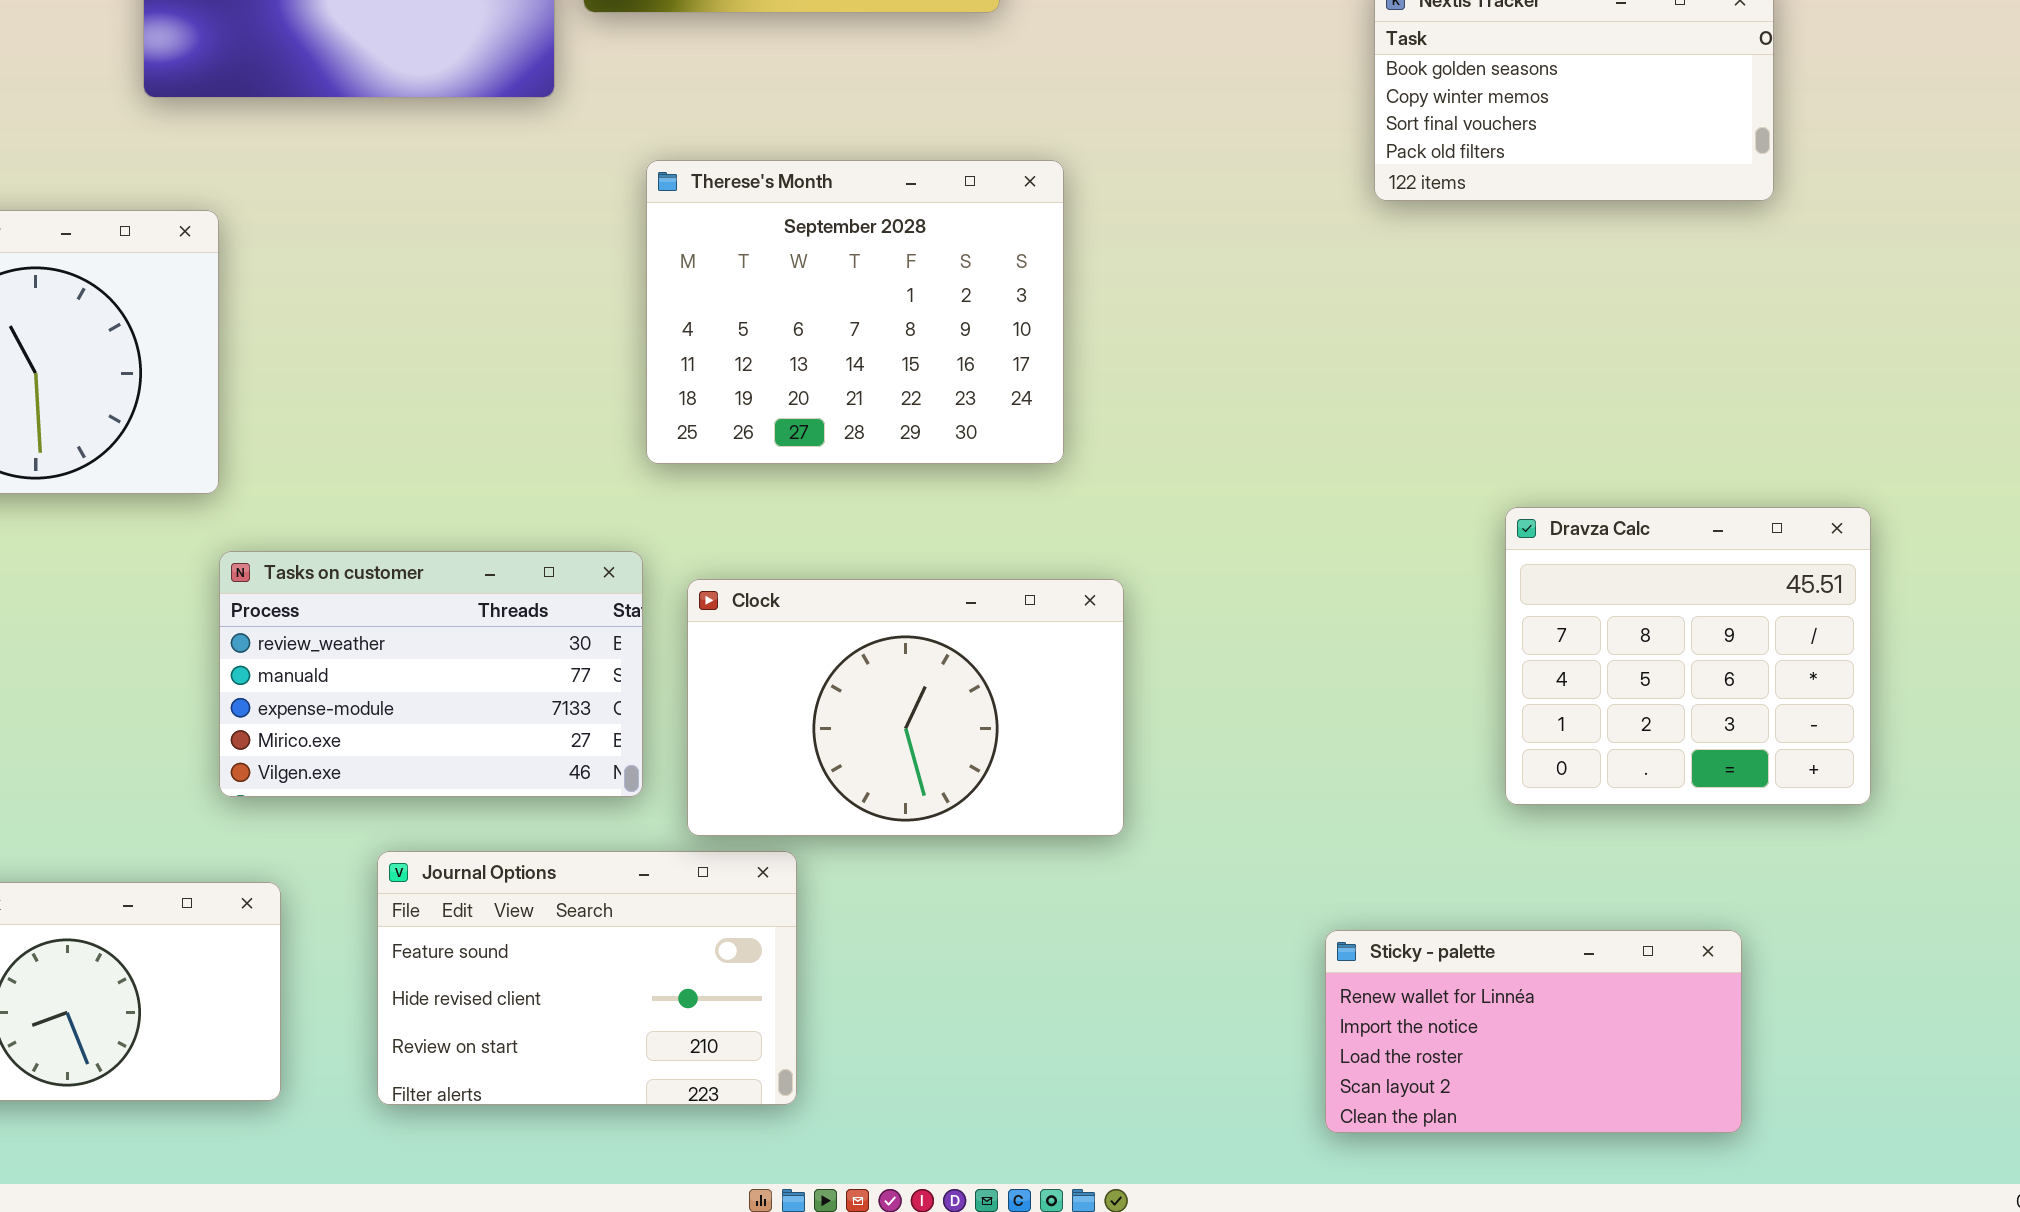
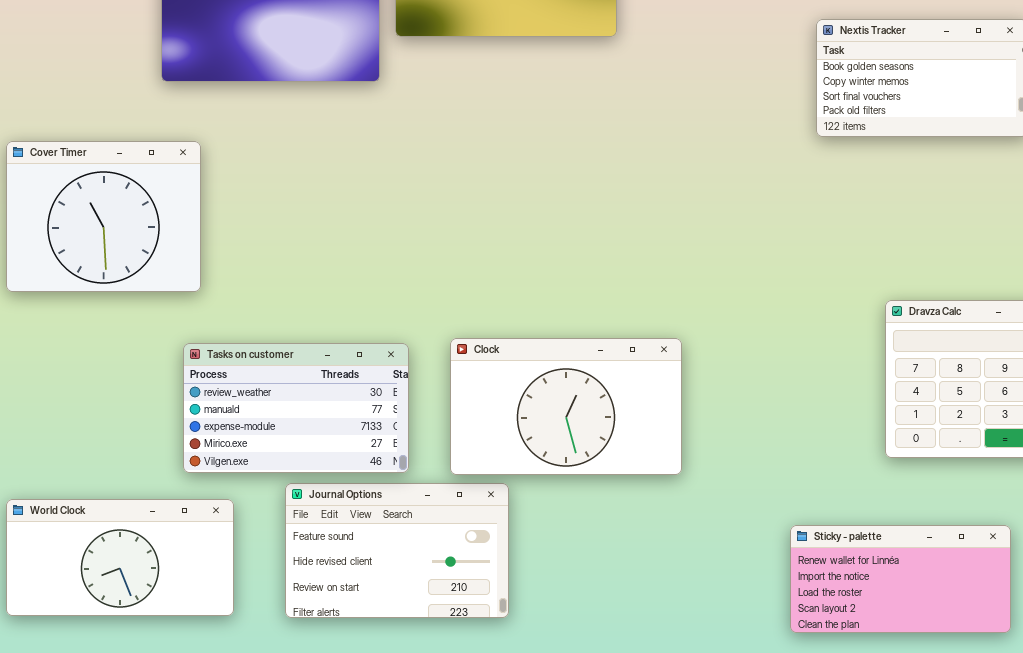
Therese's Month: [646,160,1064,464] -> none, closed
Tasks on customer: [219,551,643,797] -> [183,343,409,473], moved

